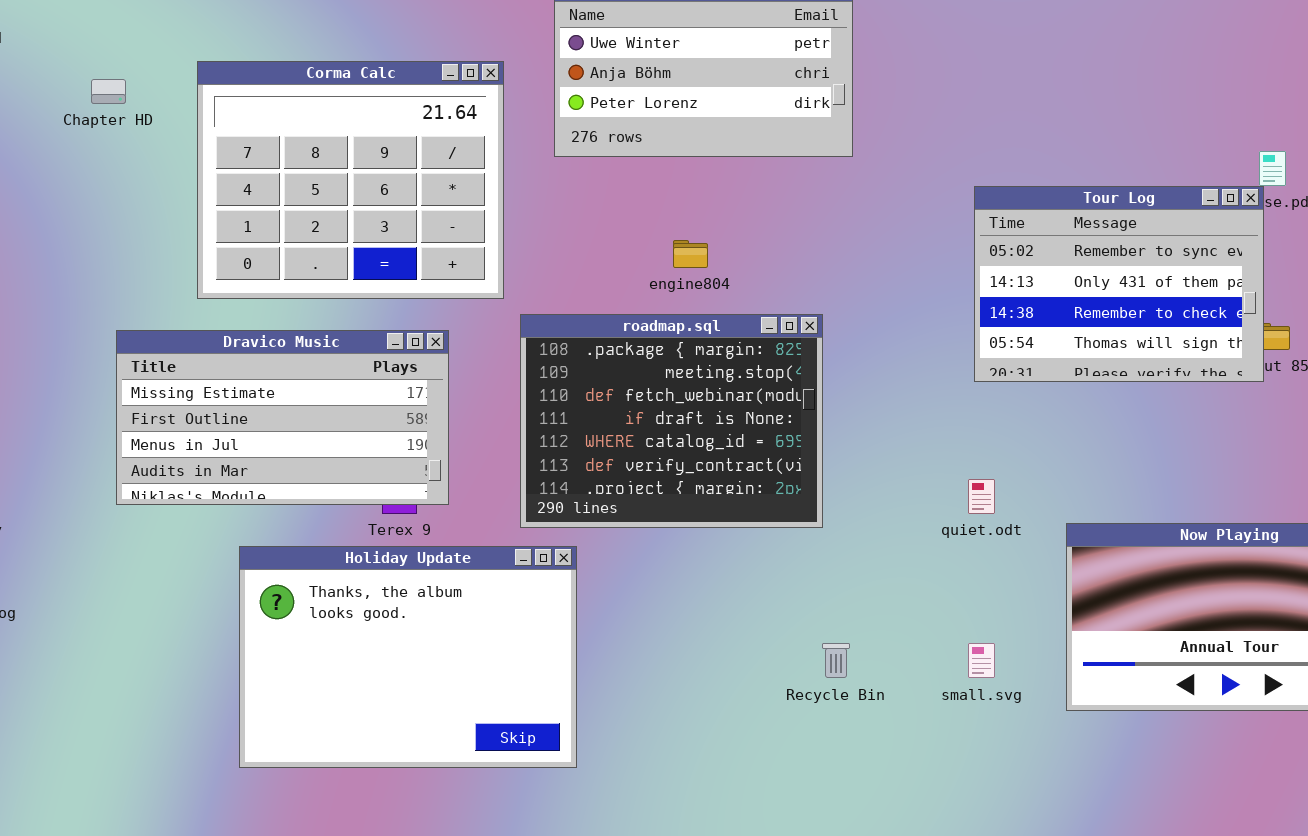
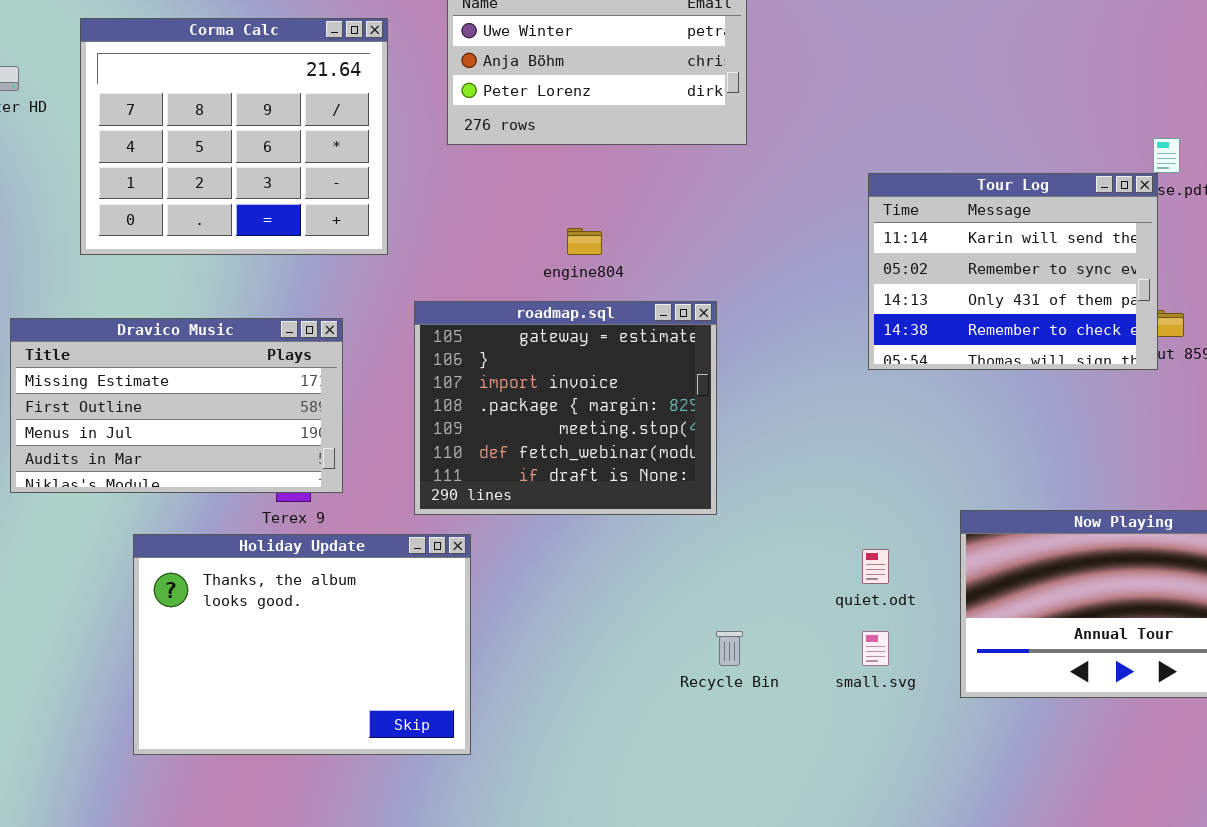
Corma Calc: [197,61,504,299] -> [80,18,388,255], moved
Tour Log: [974,186,1264,382] -> [868,173,1158,370], scrolled up 1 row
roadmap.sql: [520,314,823,528] -> [414,301,717,515], scrolled up 3 rows
quiet.odt: [968,479,995,514] -> [862,549,889,584], moved

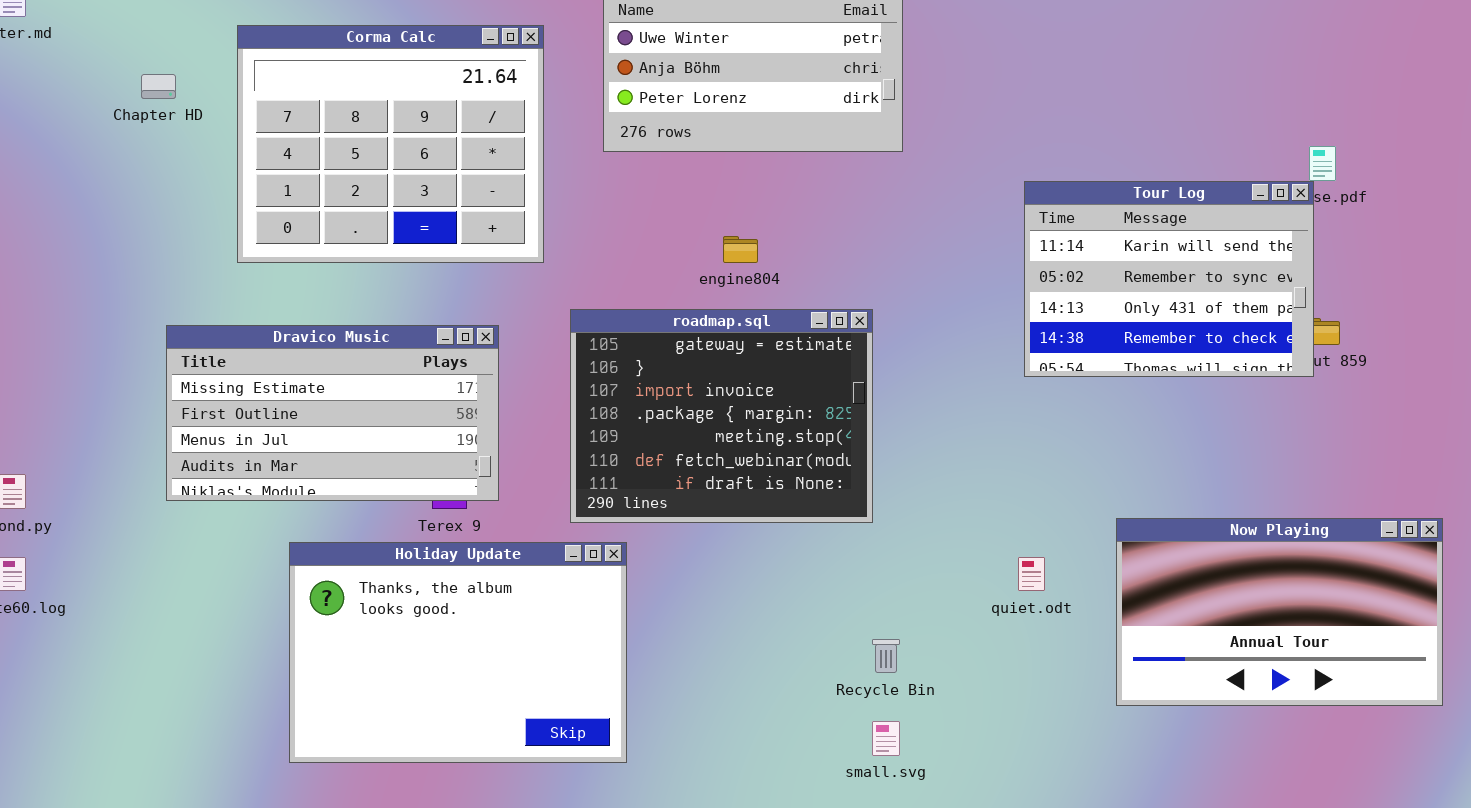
small.svg: [862,631,889,666] -> [872,721,900,756], moved

